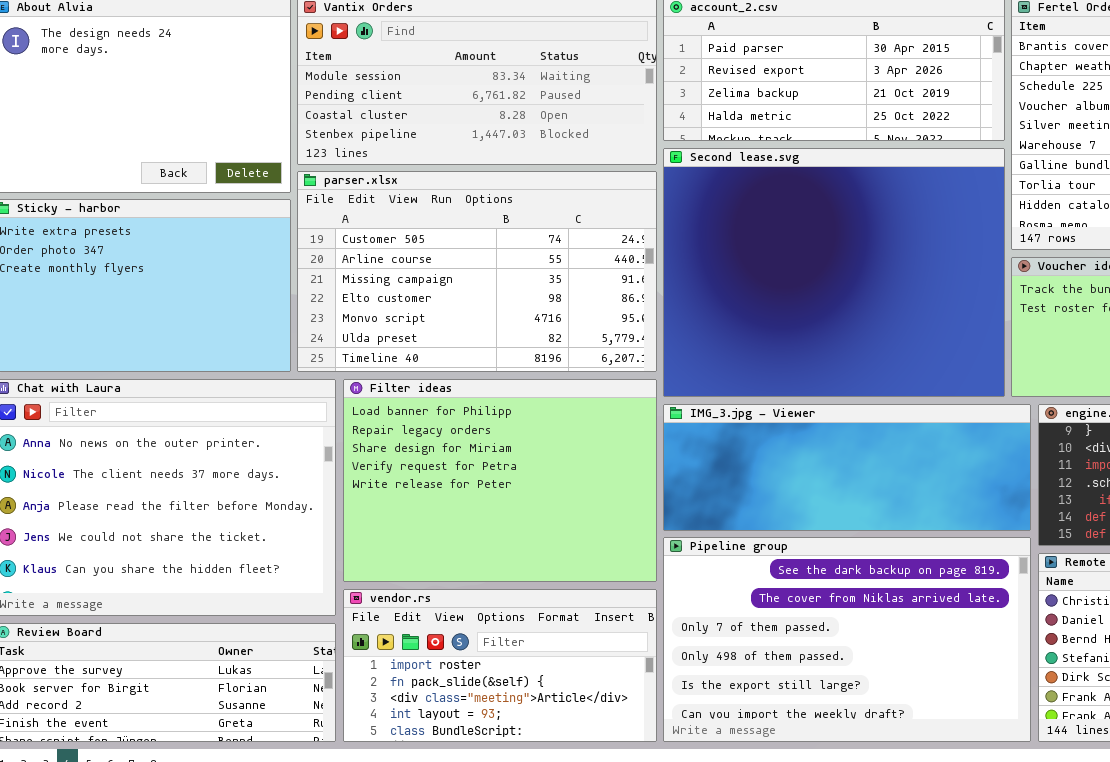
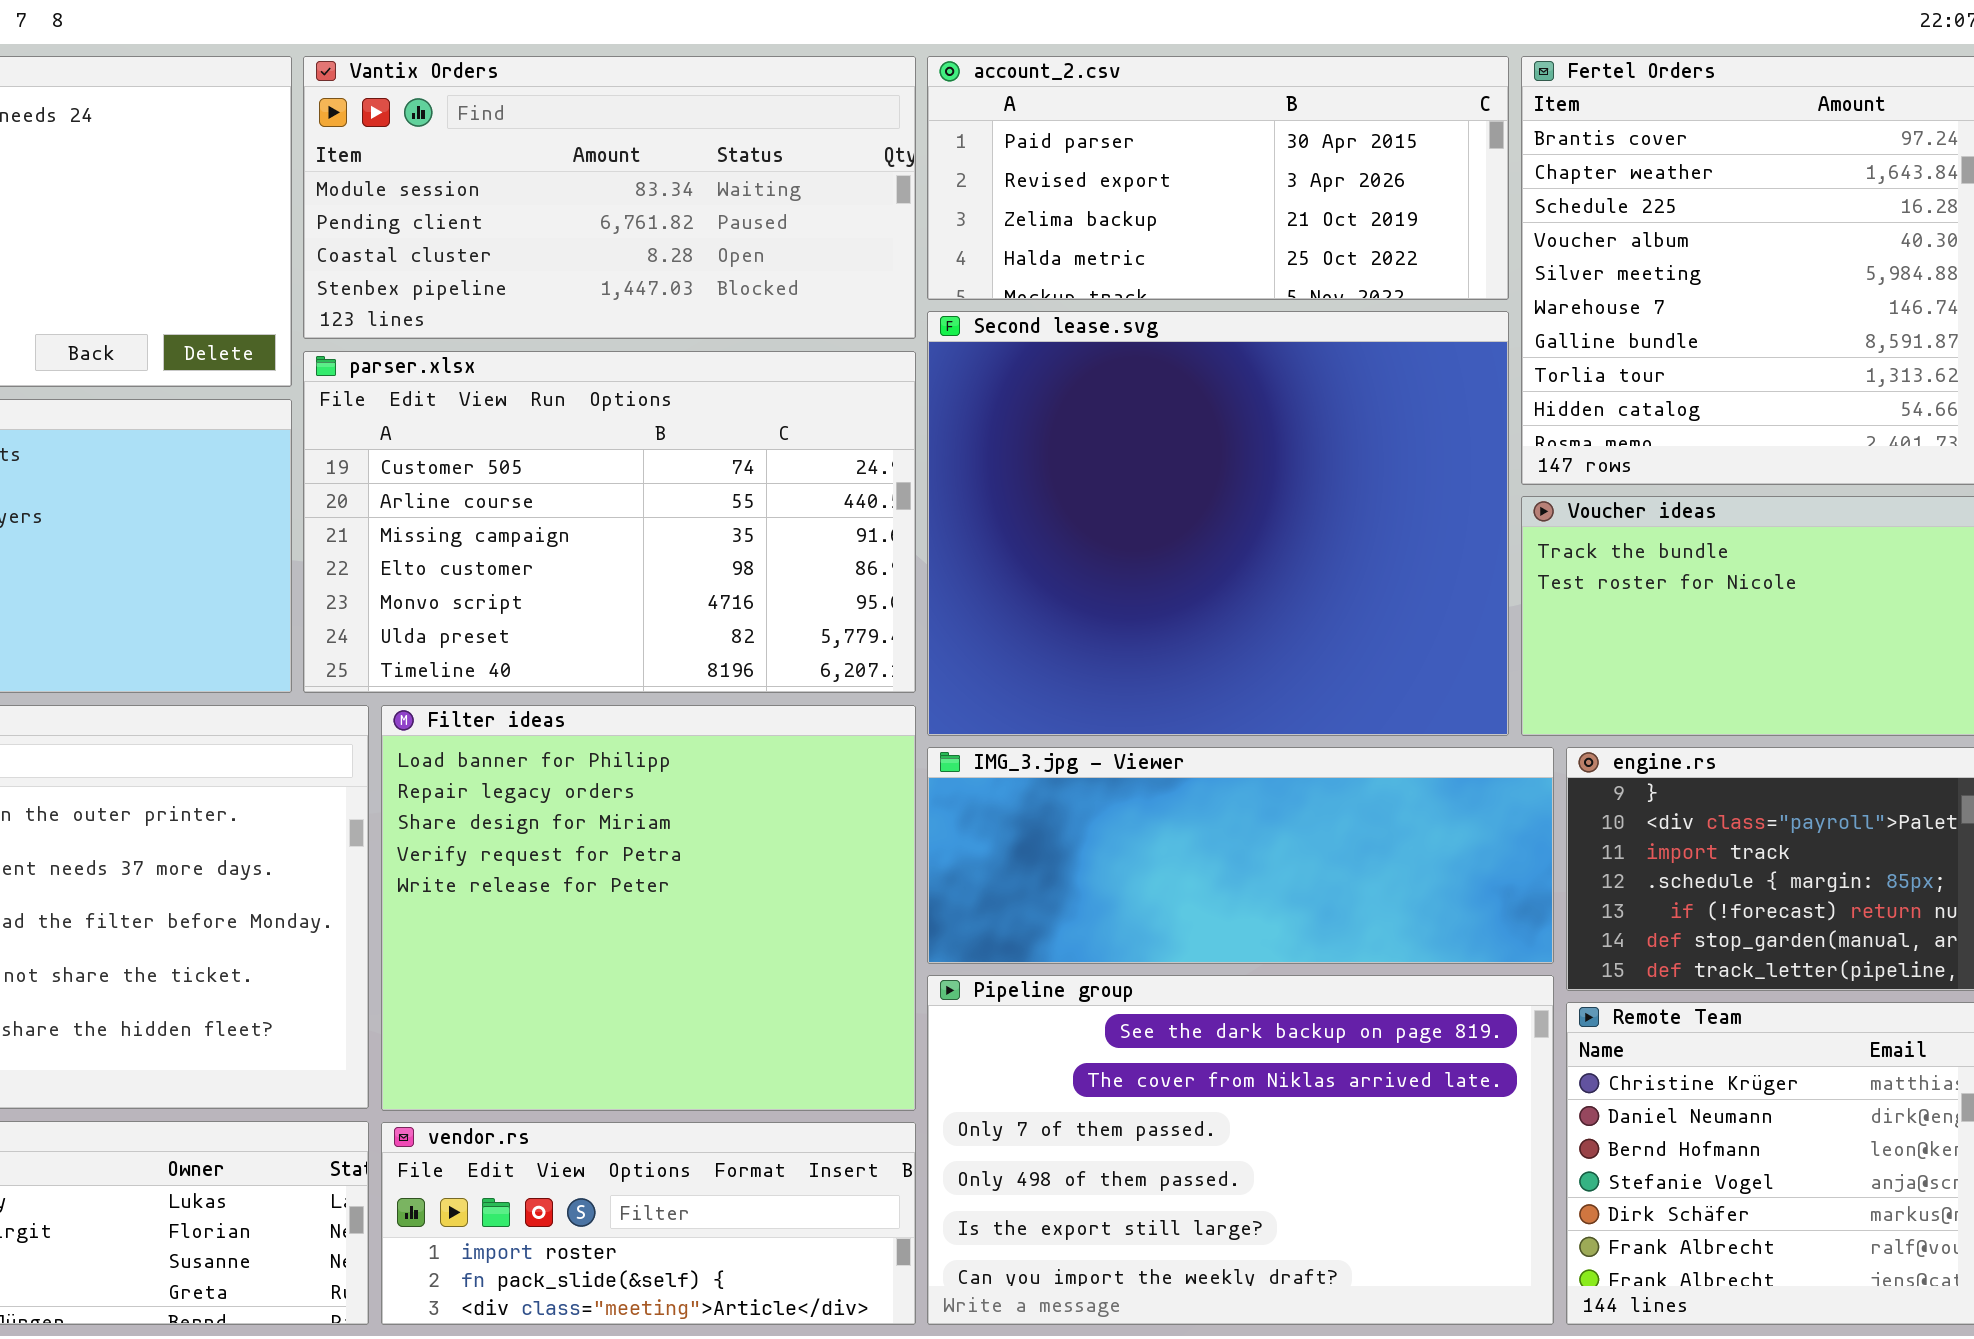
Filter ideas: [343,379,657,582] -> [381,705,916,1111], resized
vendor.rs: [343,589,657,742] -> [381,1122,916,1325], resized

